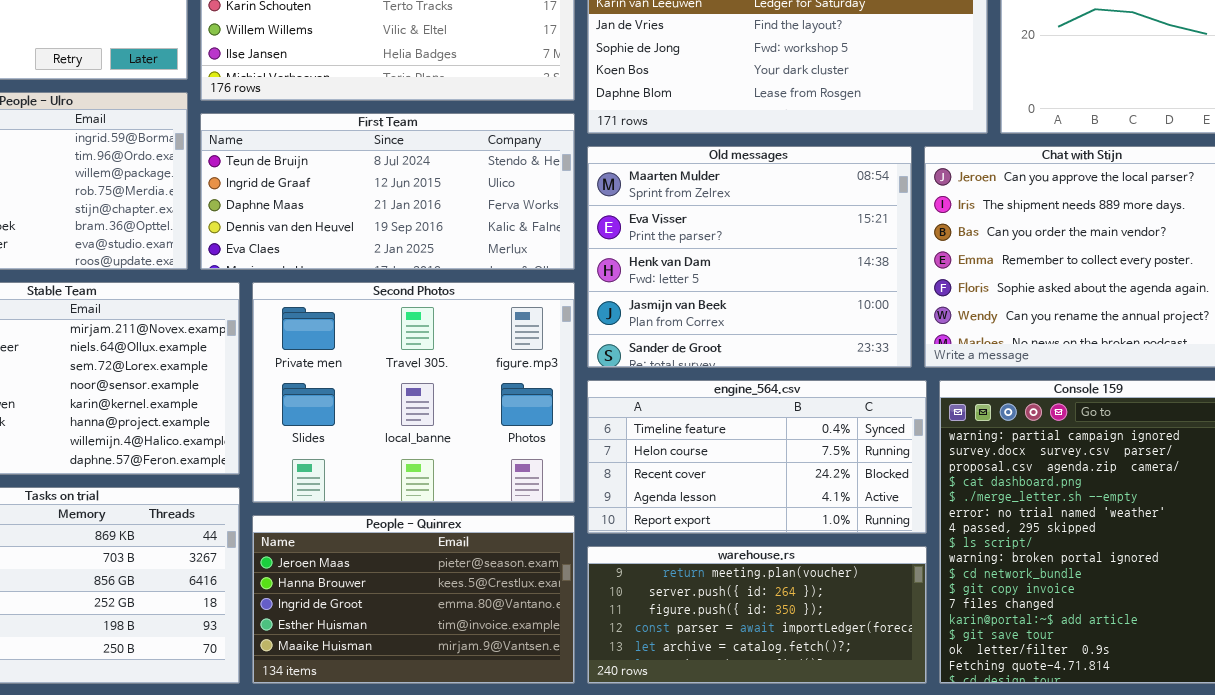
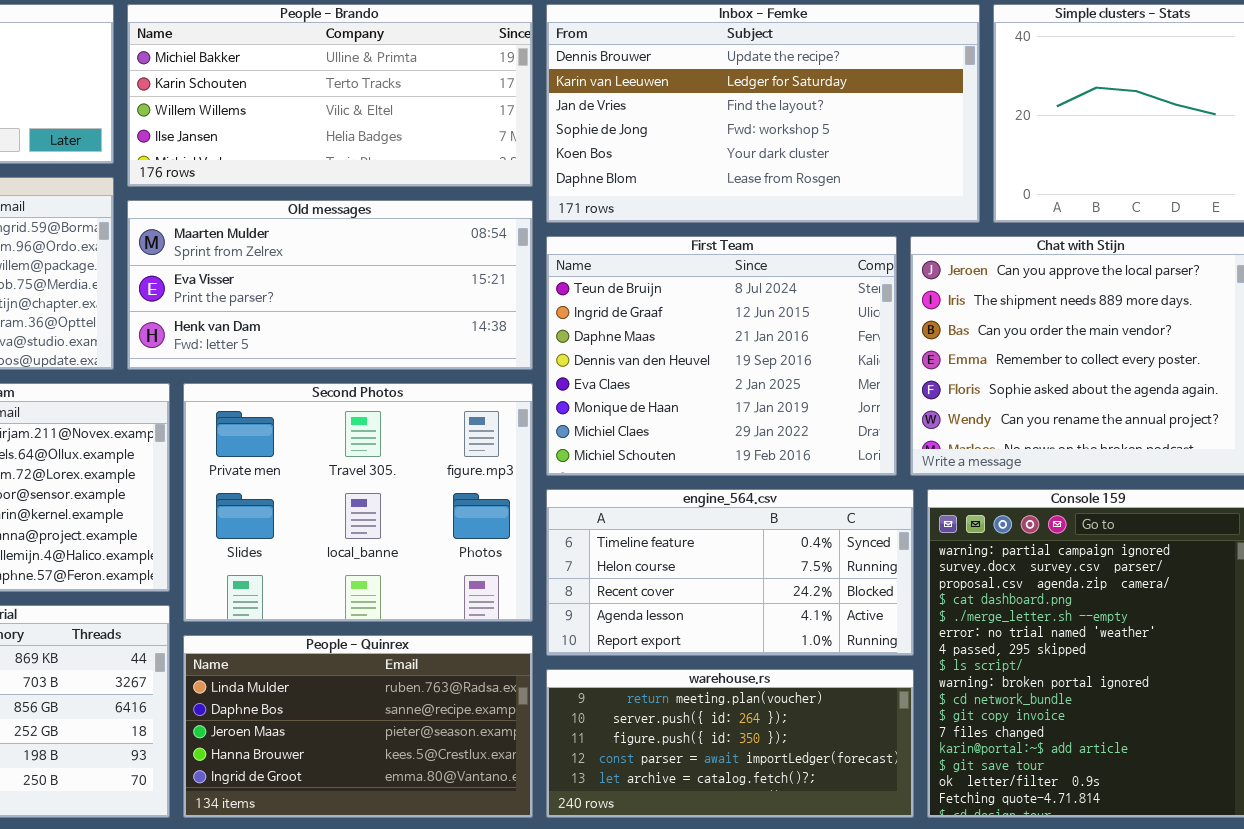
First Team: [200,113,575,270] -> [546,236,897,476], moved, resized
Old messages: [587,146,912,368] -> [127,200,533,370], moved, resized
People - Quinrex: [252,515,575,684] -> [183,635,533,818], scrolled up 2 rows

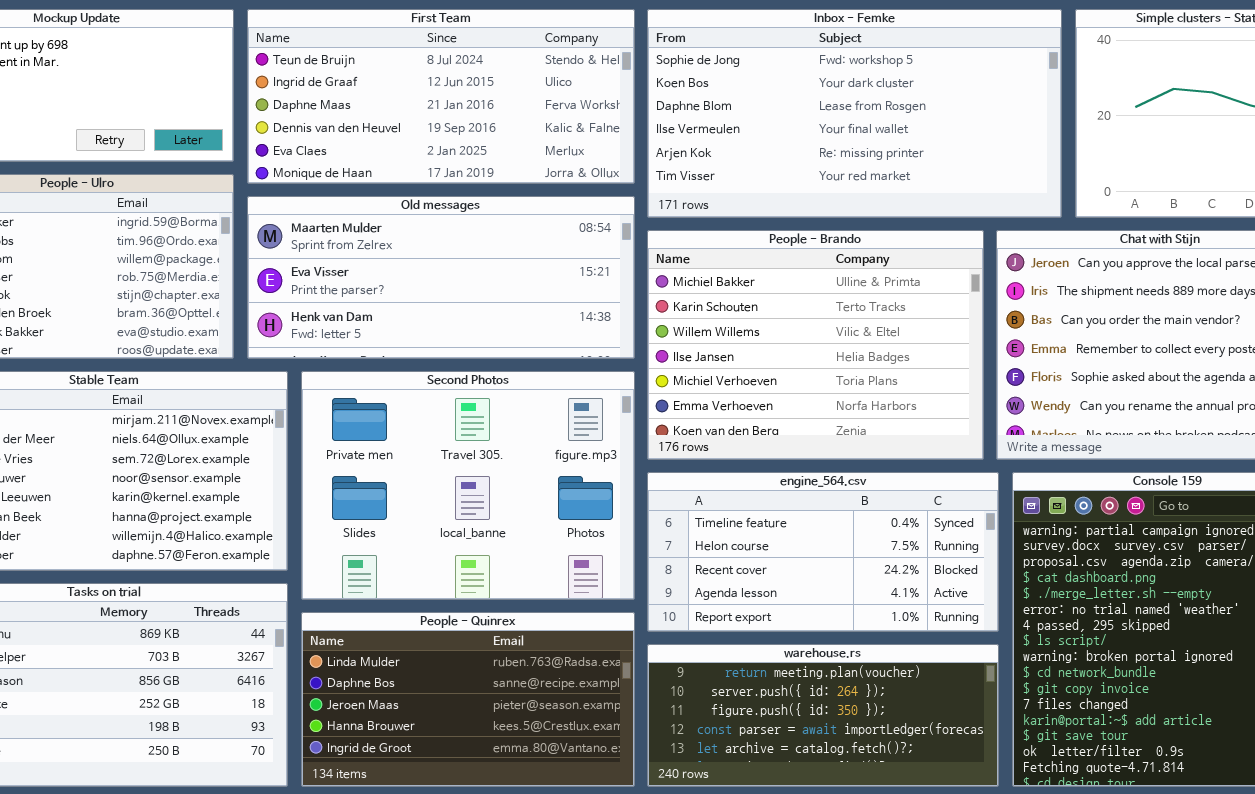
People - Brando: [127,4,533,187] -> [647,230,984,460], moved, resized
Inbox - Femke: [546,4,980,223] -> [647,9,1062,218], scrolled down 3 rows
First Team: [546,236,897,476] -> [247,9,635,184], moved, resized

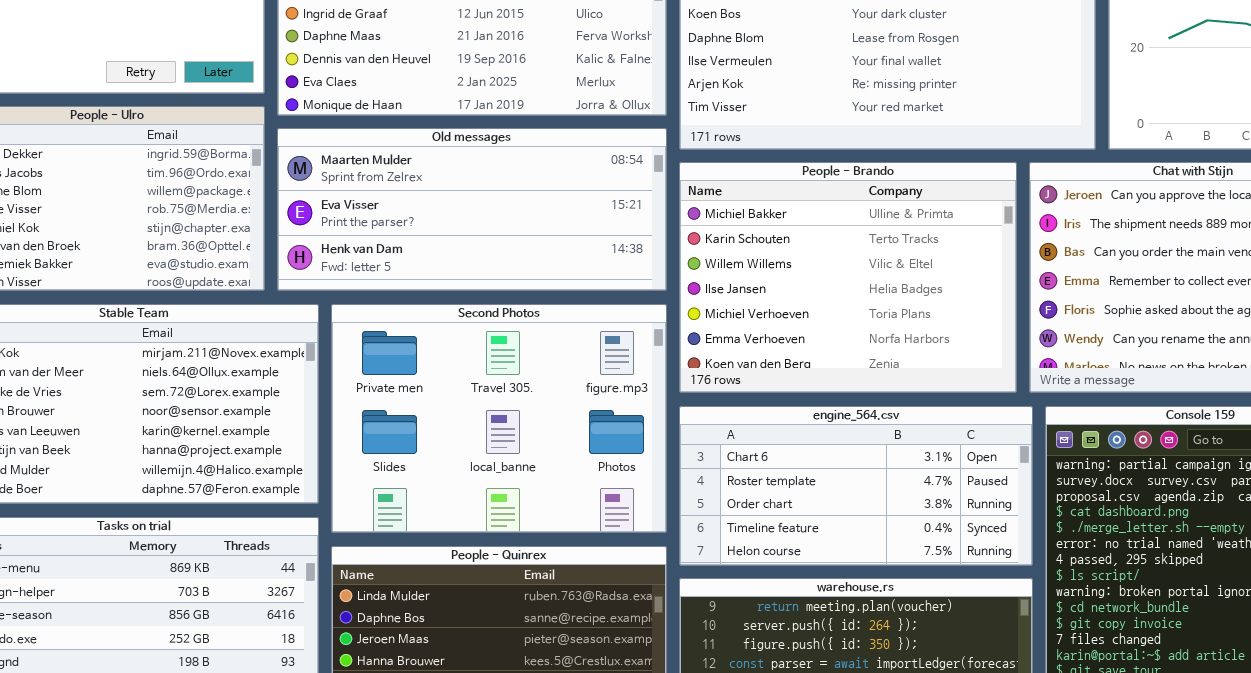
engine_564.csv: [647,472,999,632] -> [679,406,1033,566], scrolled up 3 rows

